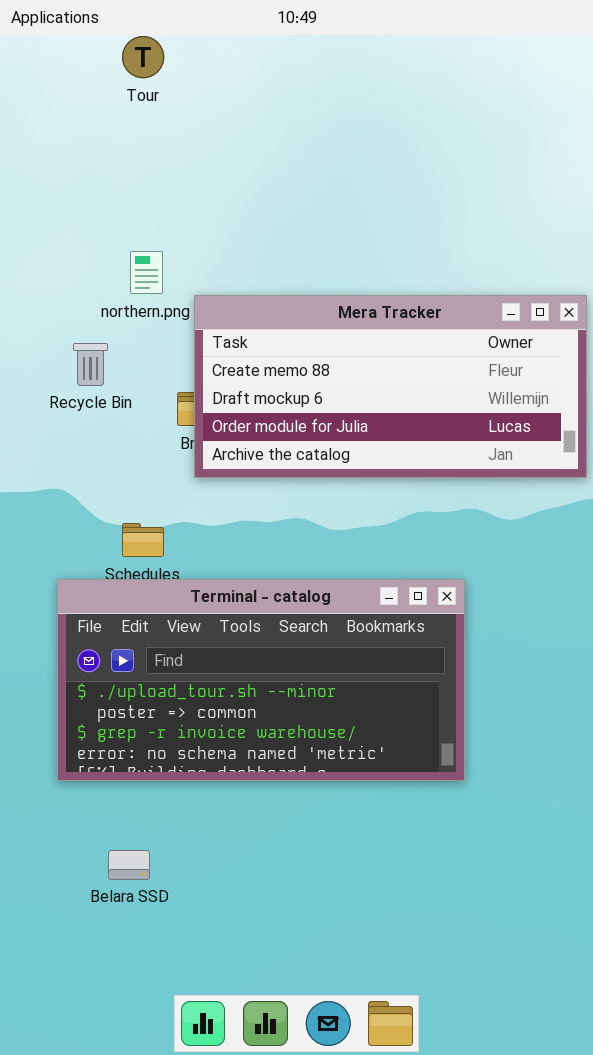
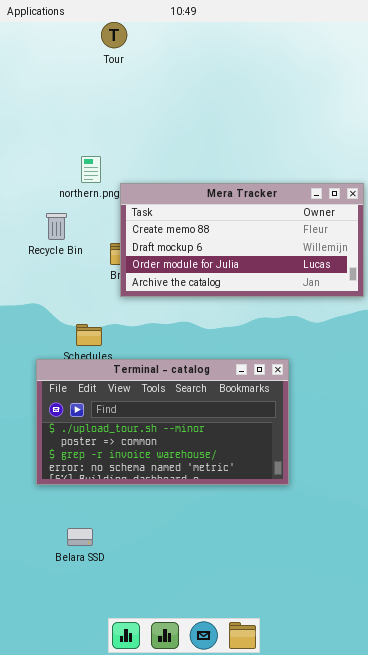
Tour: [122,36,164,78] -> [101,22,127,48], moved

